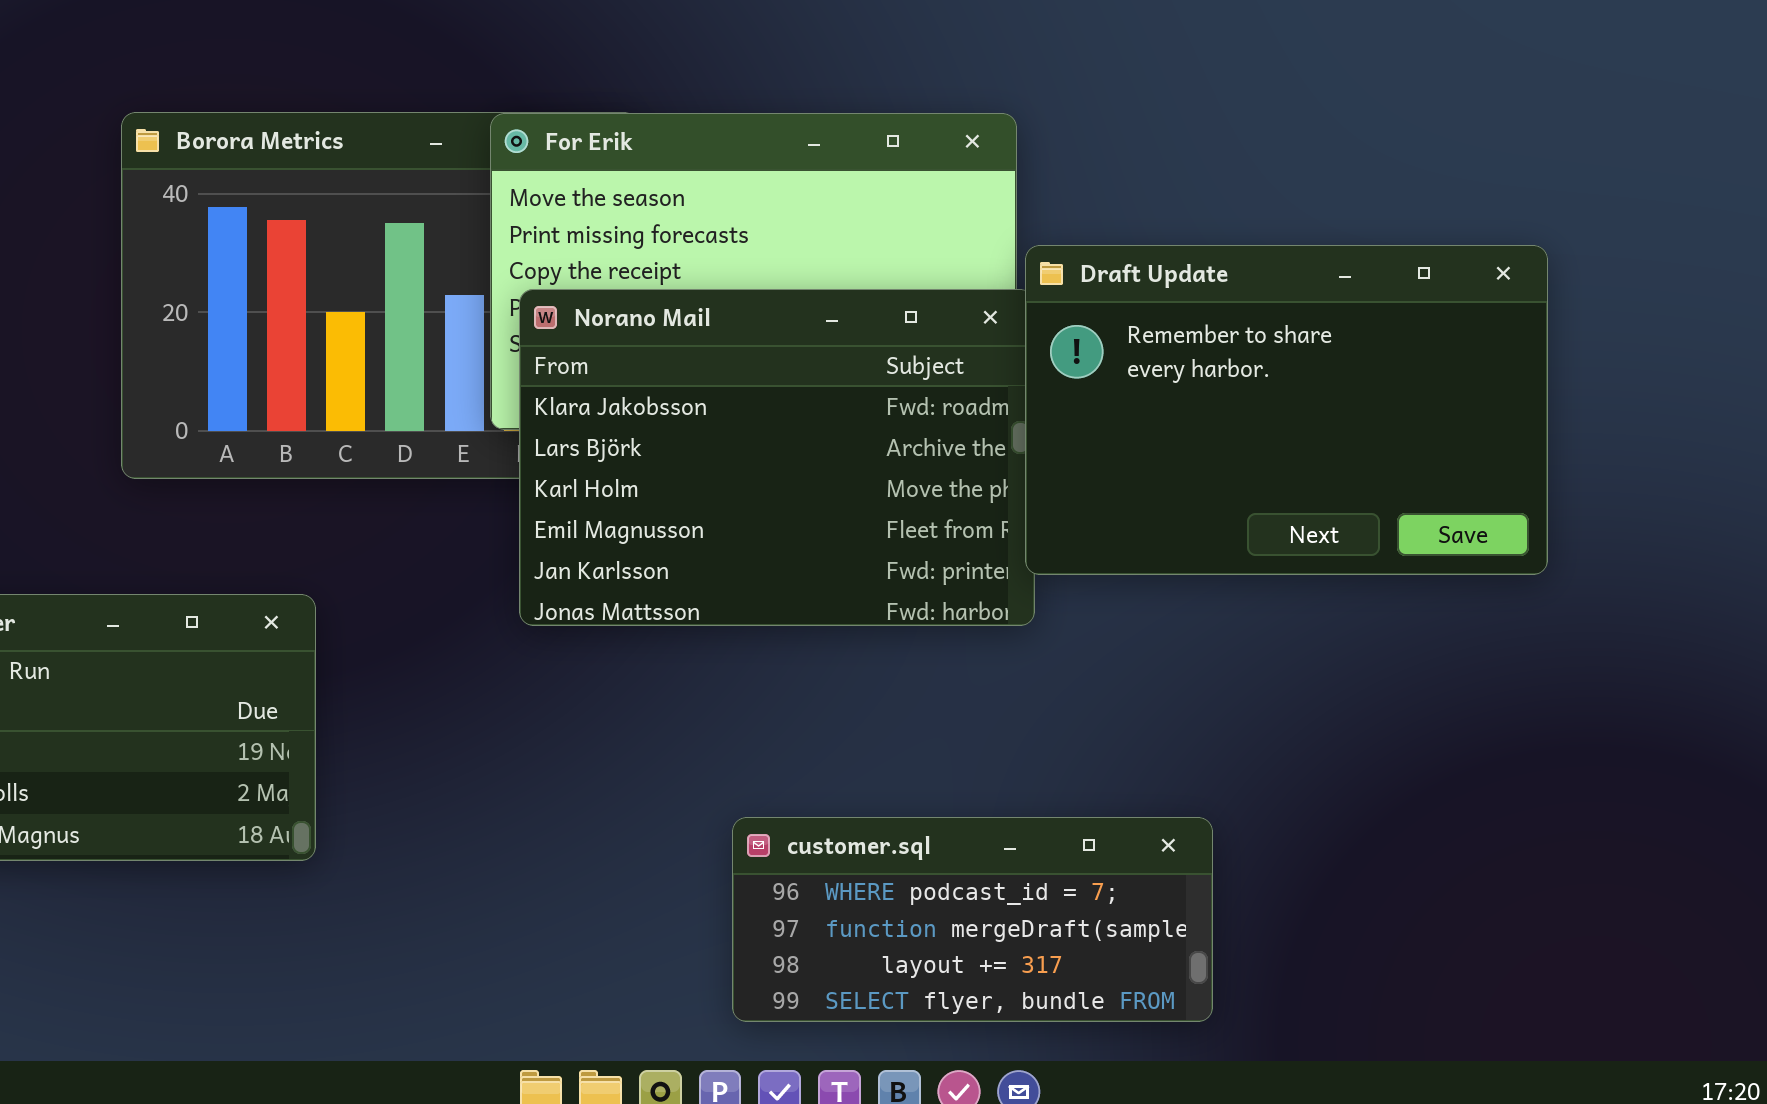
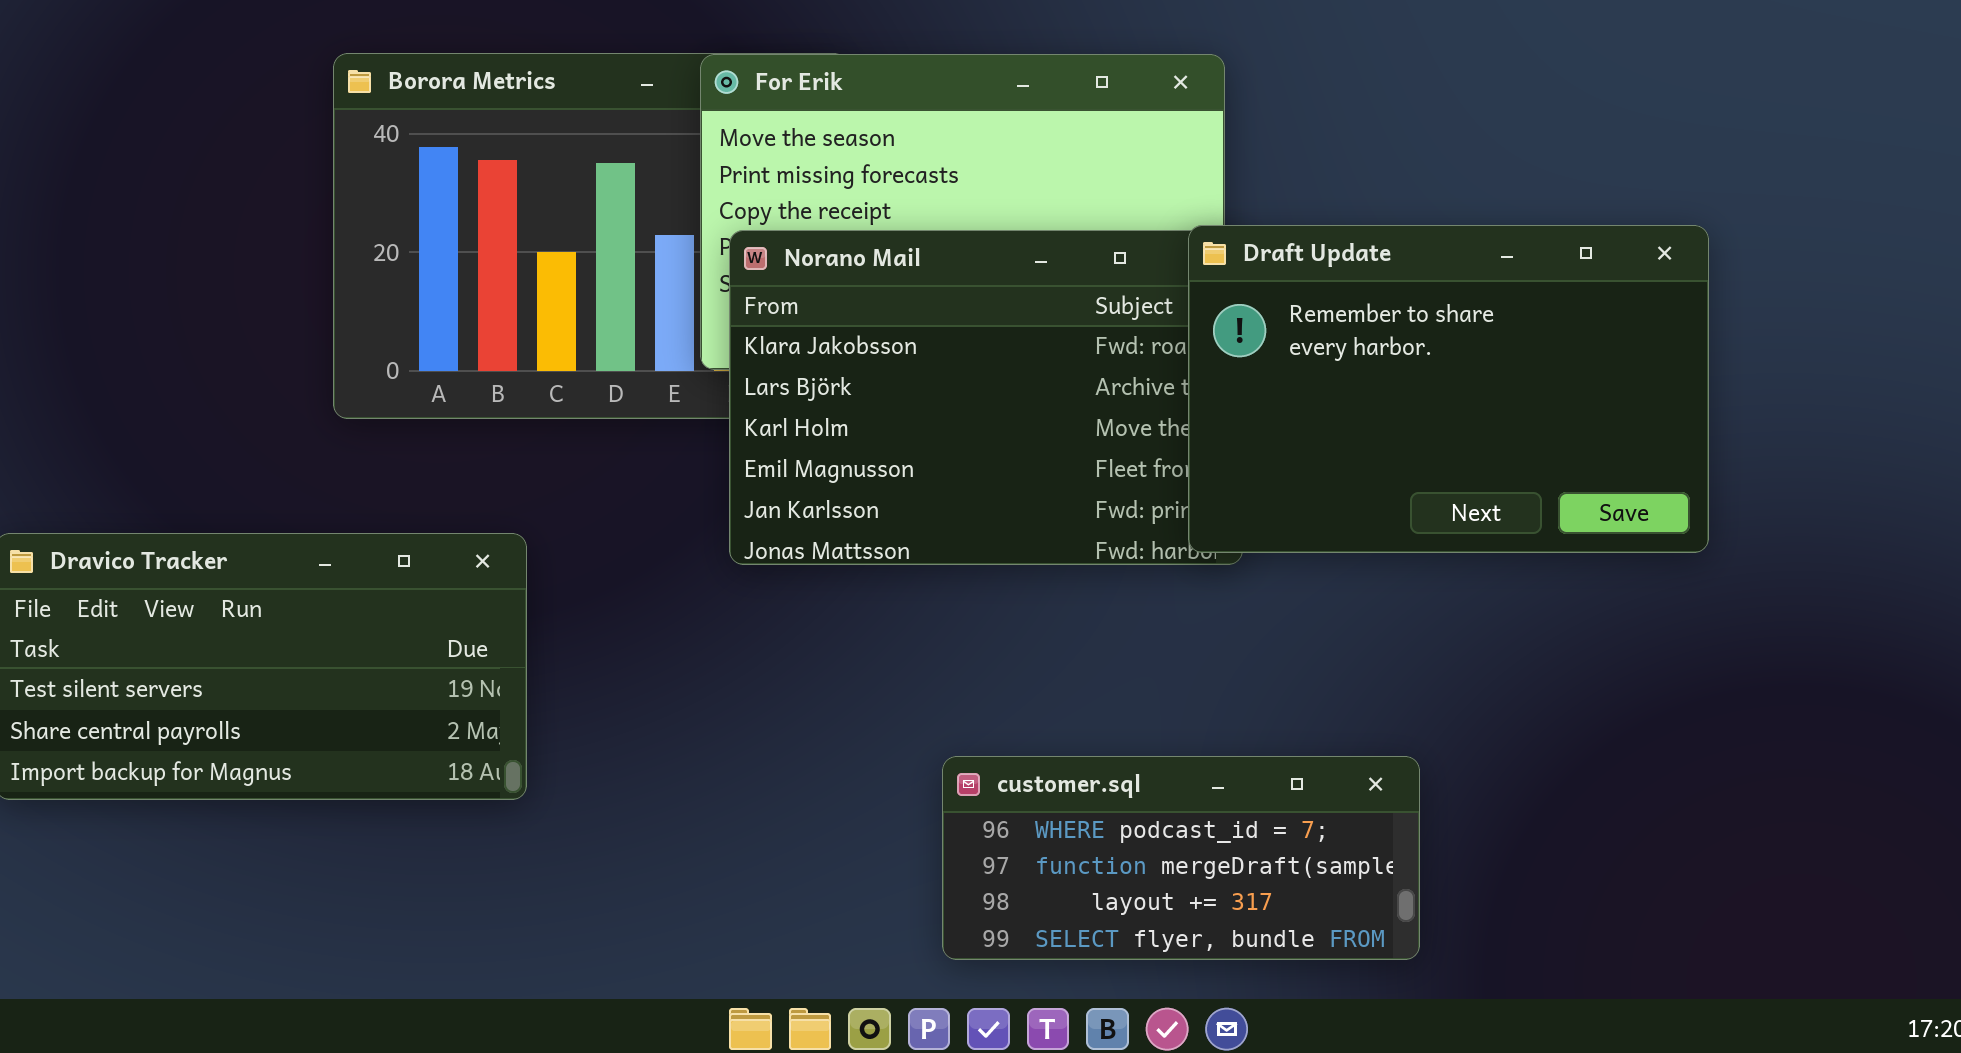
Draft Update: [1025,245,1548,575] -> [1188,225,1709,553], moved

